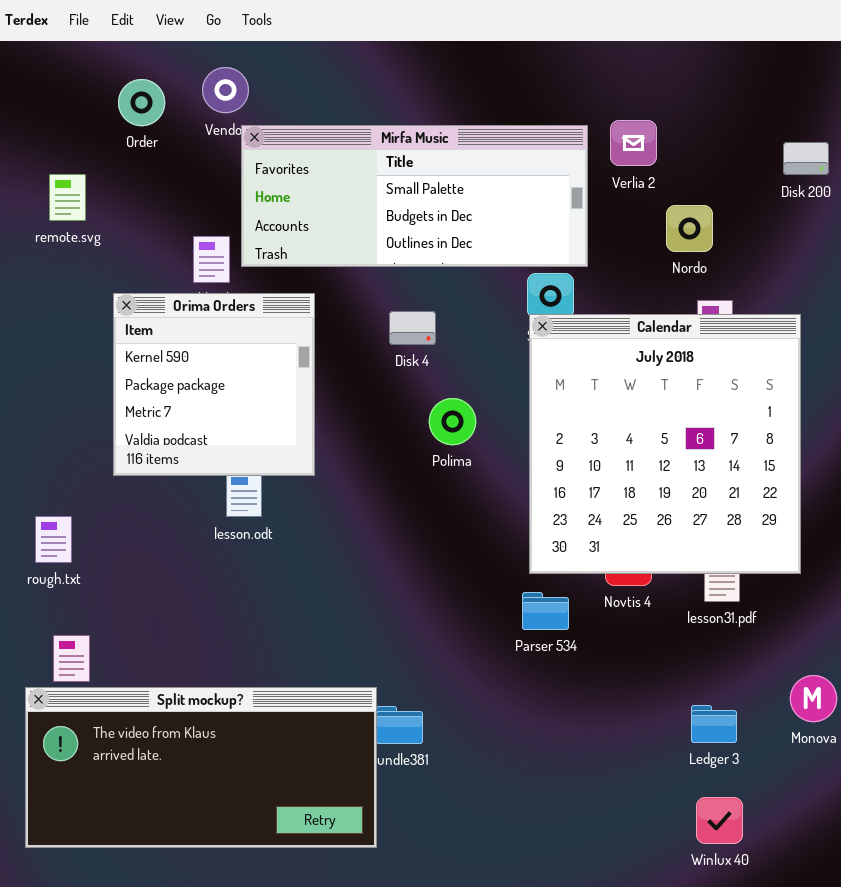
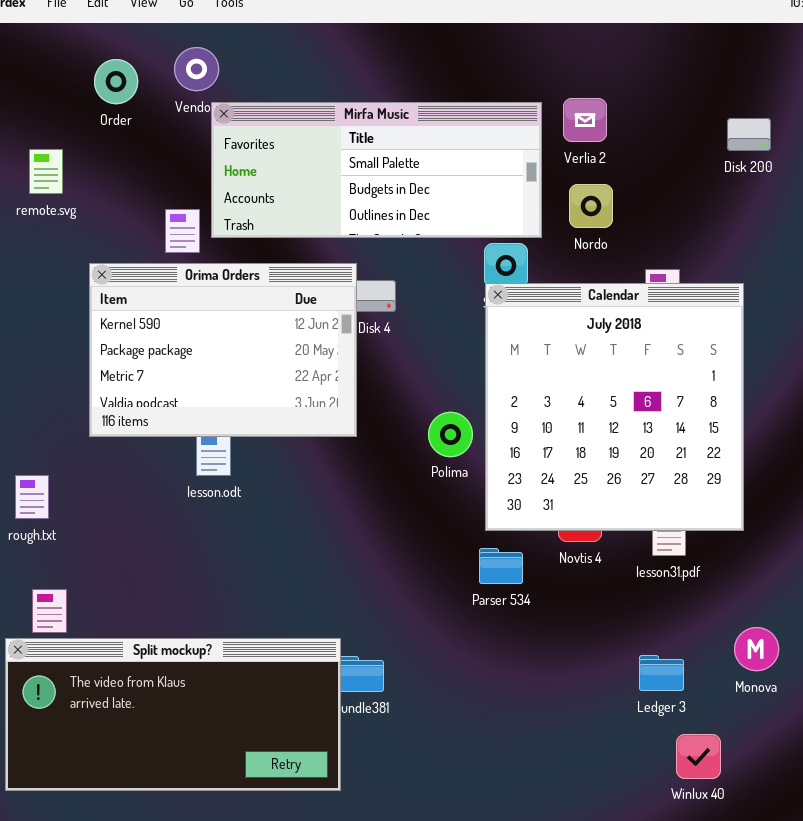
Nordo: [666,205,713,252] -> [569,184,613,228], moved
Orima Orders: [113,293,315,476] -> [89,263,357,437], resized
Polima: [429,398,476,445] -> [428,412,473,457], moved
Winlux 40: [696,797,743,844] -> [676,734,721,779], moved

